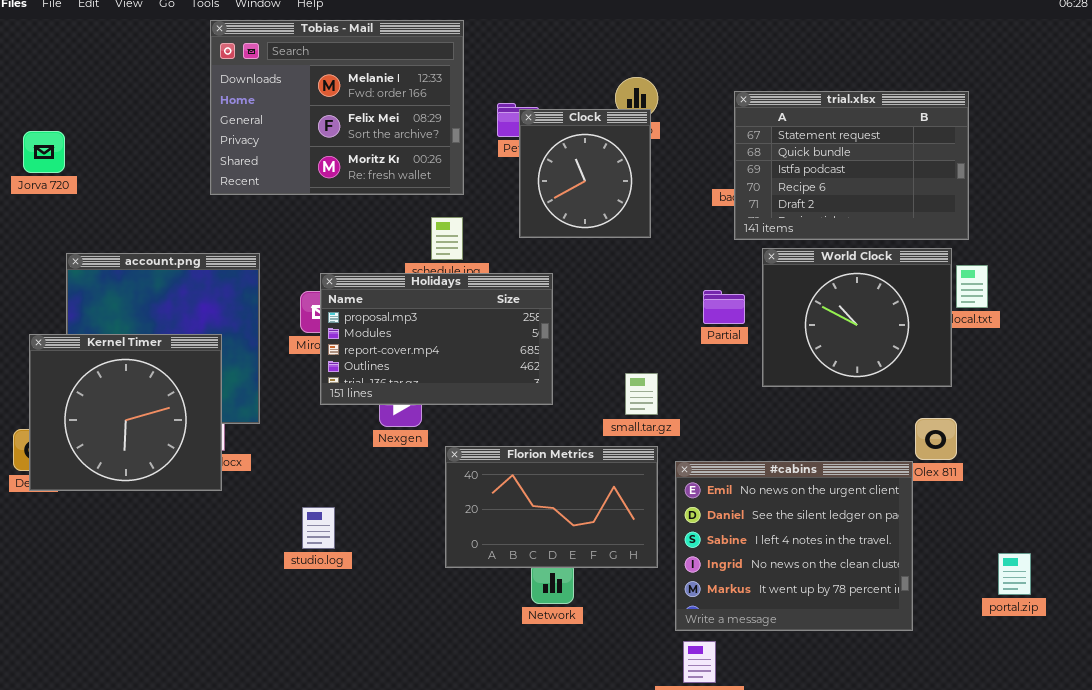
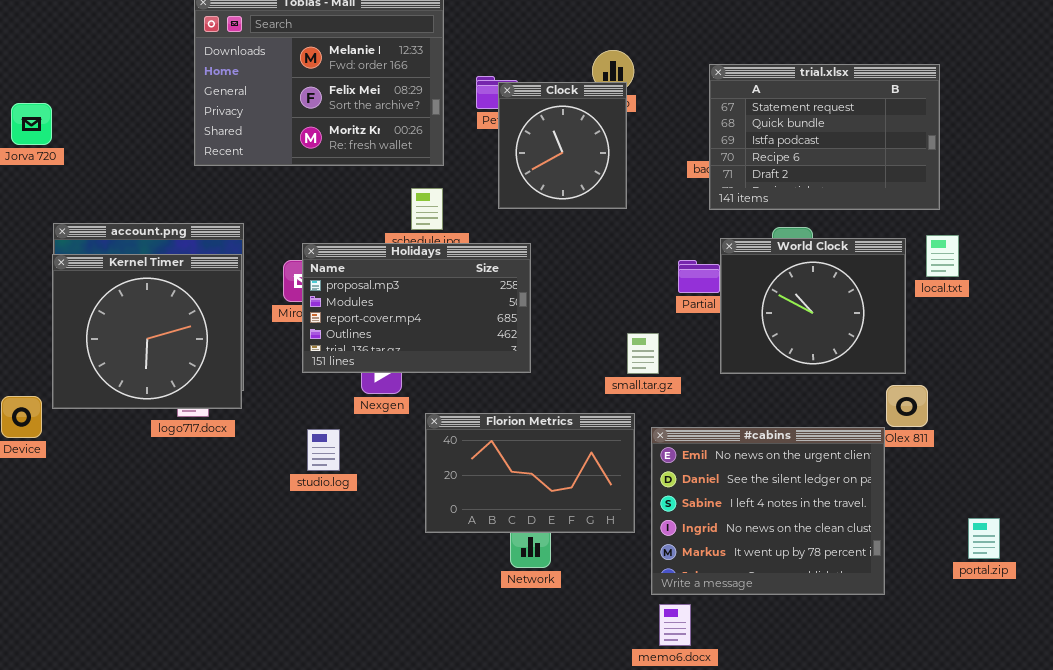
World Clock: [762,248,952,387] -> [720,238,906,374], moved
Kernel Timer: [29,334,222,491] -> [52,254,242,409], moved
small.tar.gz: [625,373,658,415] -> [627,333,659,374], moved
studio.log: [302,507,335,549] -> [307,429,340,471], moved

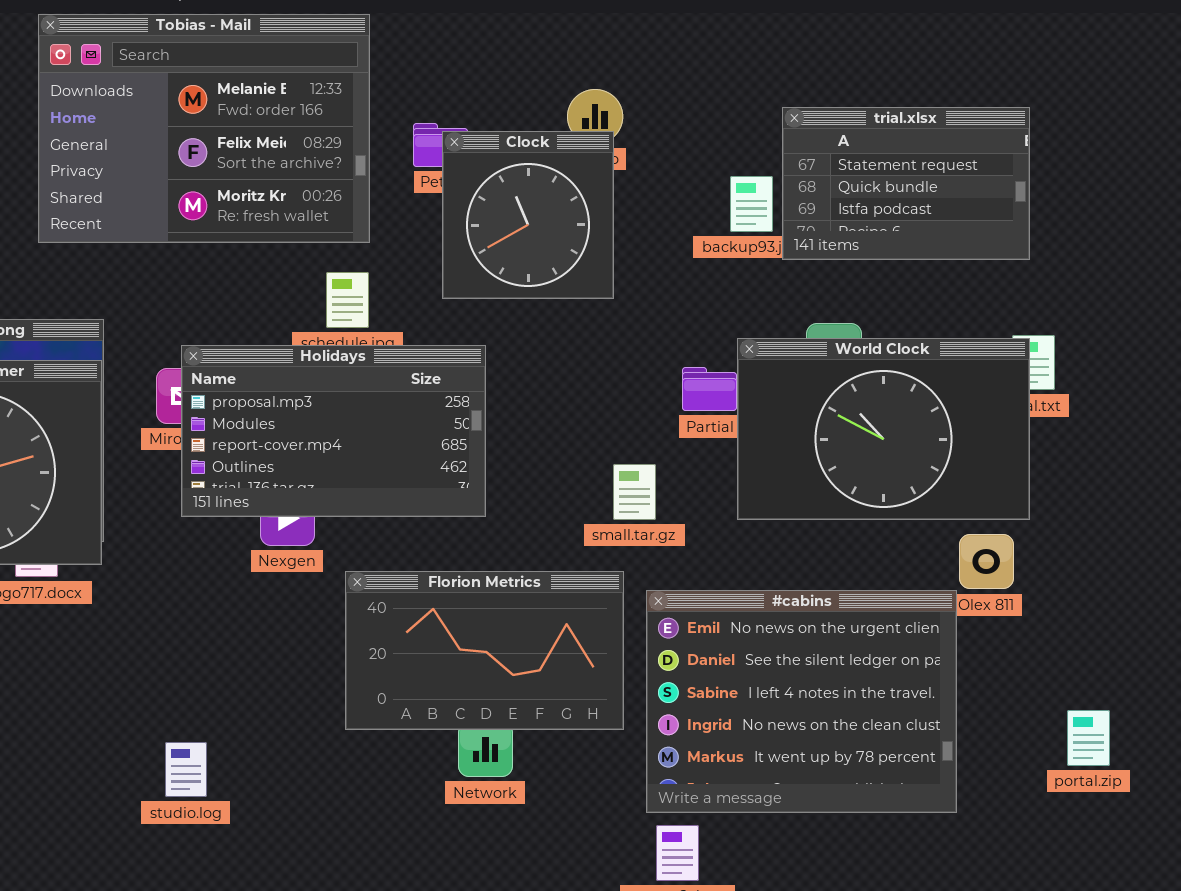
trial.xlsx: [709,64,940,210] -> [782,107,1030,260], resized
World Clock: [720,238,906,374] -> [737,338,1030,520], resized
studio.log: [307,429,340,471] -> [165,742,207,797], moved

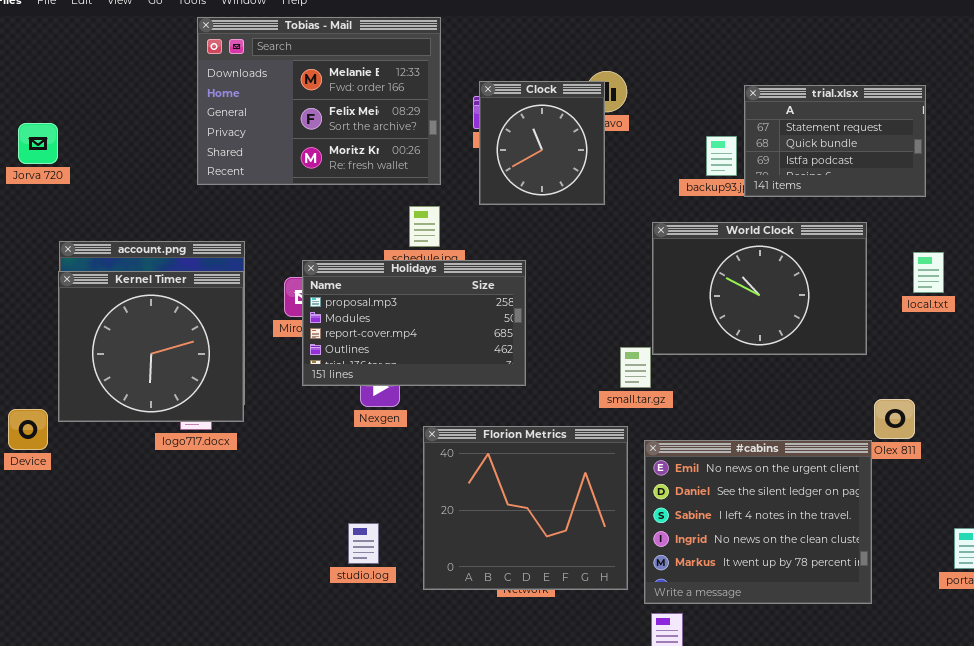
Clock: [442,131,614,299] -> [479,81,605,205], moved
World Clock: [737,338,1030,520] -> [652,222,867,355], moved
Florion Metrics: [345,571,624,730] -> [423,426,628,590], resized
studio.log: [165,742,207,797] -> [348,523,379,564], moved

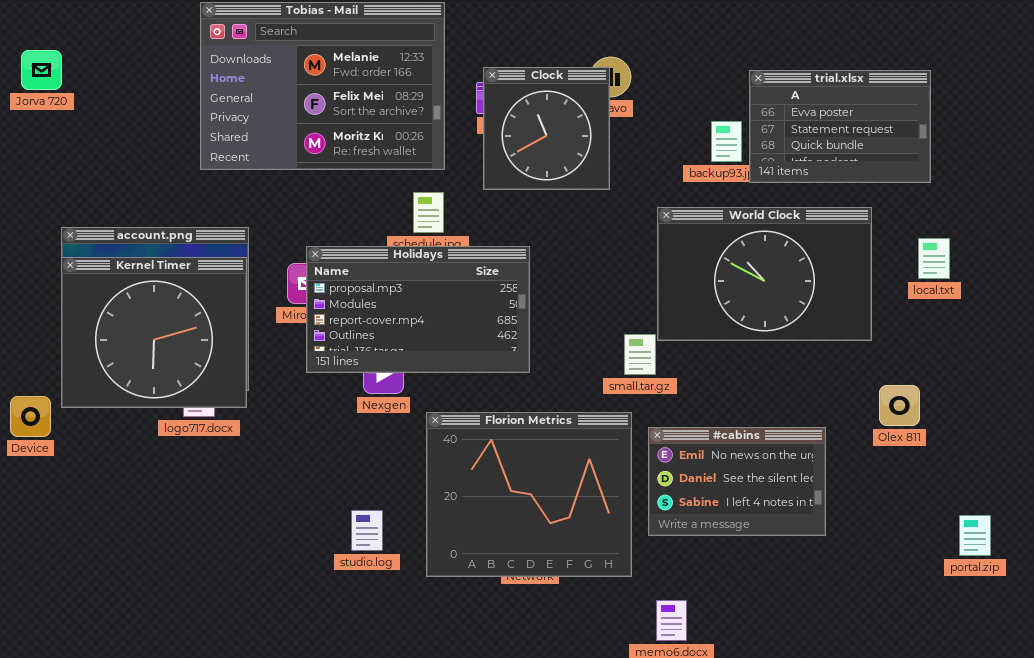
trial.xlsx: [744,85,926,197] -> [749,70,931,183], scrolled up 1 row
Jorva 720: [18,123,58,164] -> [21,50,62,90], moved
#cabins: [644,440,872,604] -> [648,427,826,536], resized

